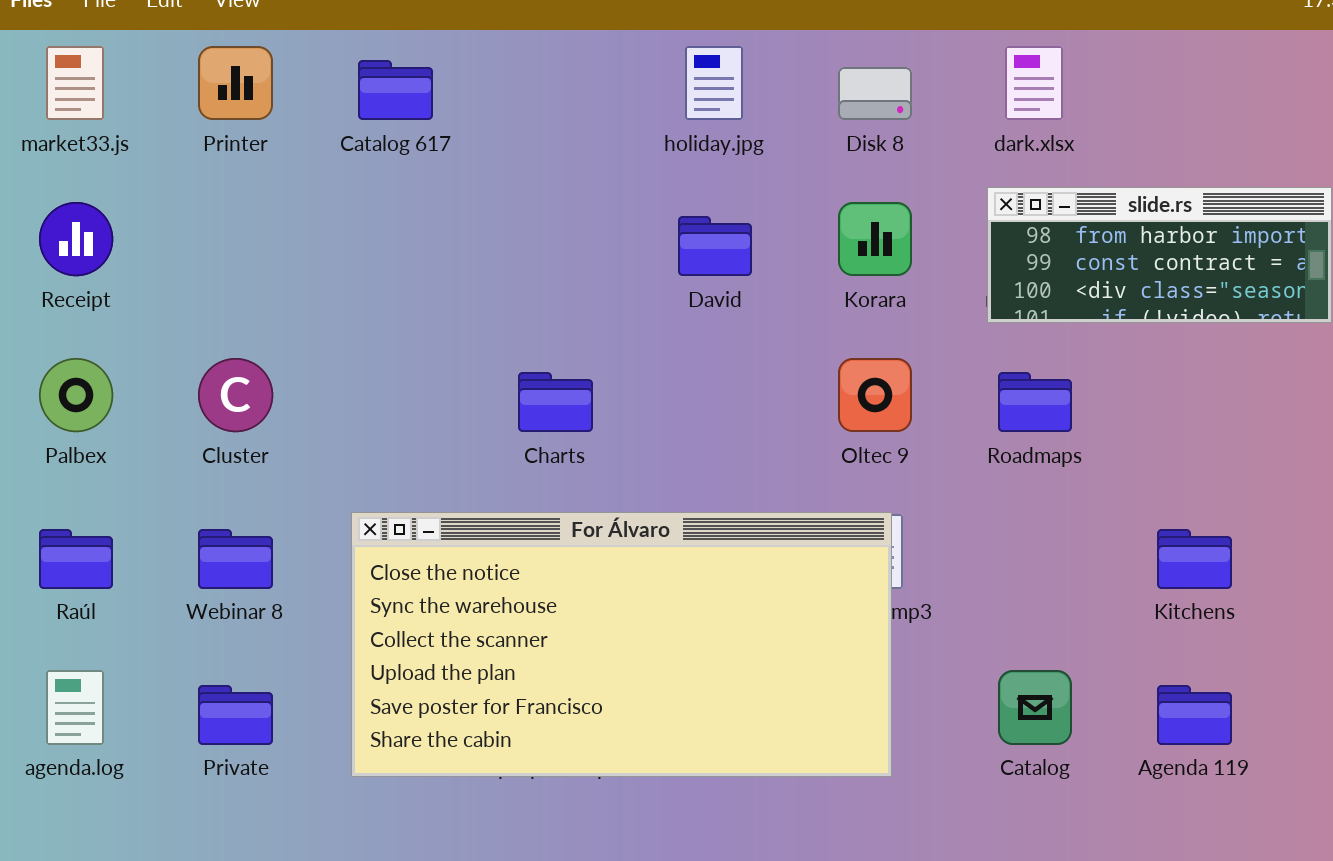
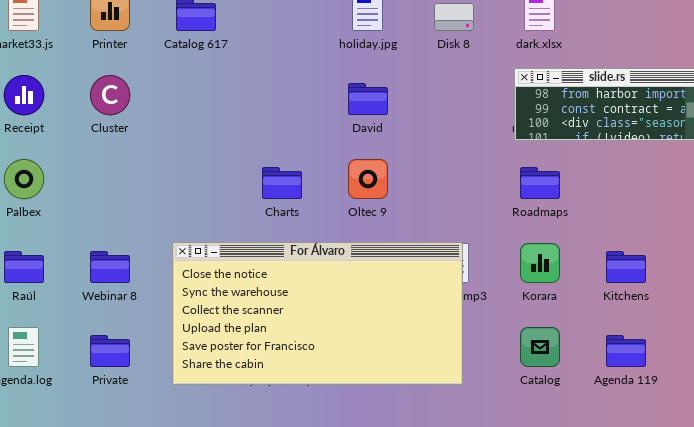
Korara: [838,202,912,276] -> [520,243,560,283], moved
Cluster: [198,358,273,432] -> [90,75,130,115], moved
Oltec 9: [838,358,912,432] -> [348,159,388,199], moved

